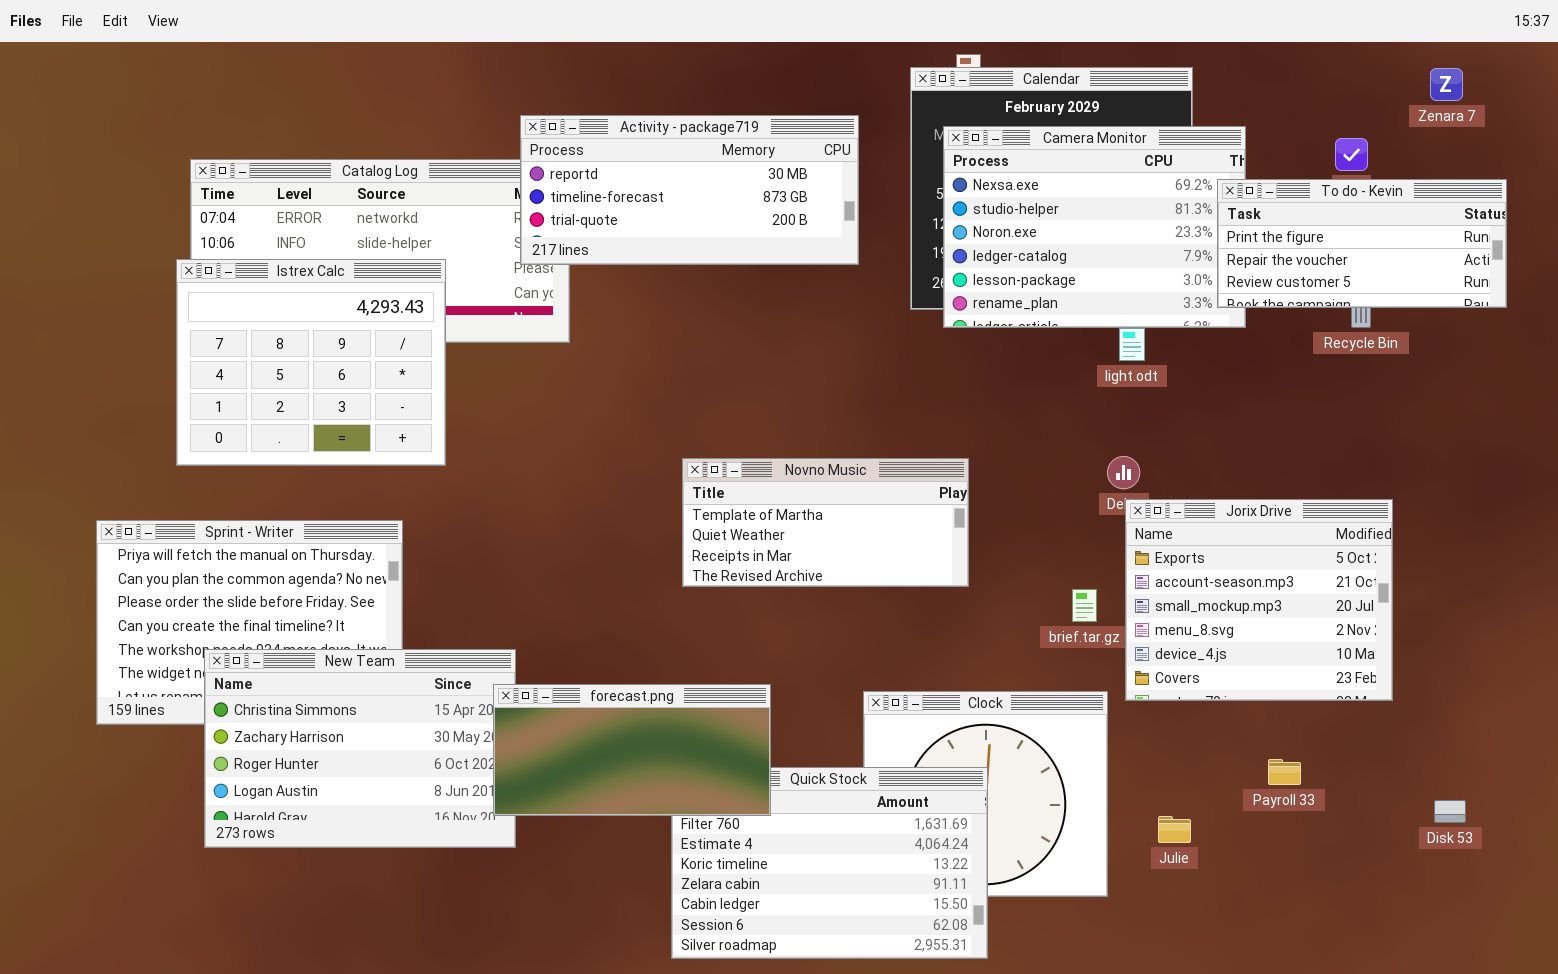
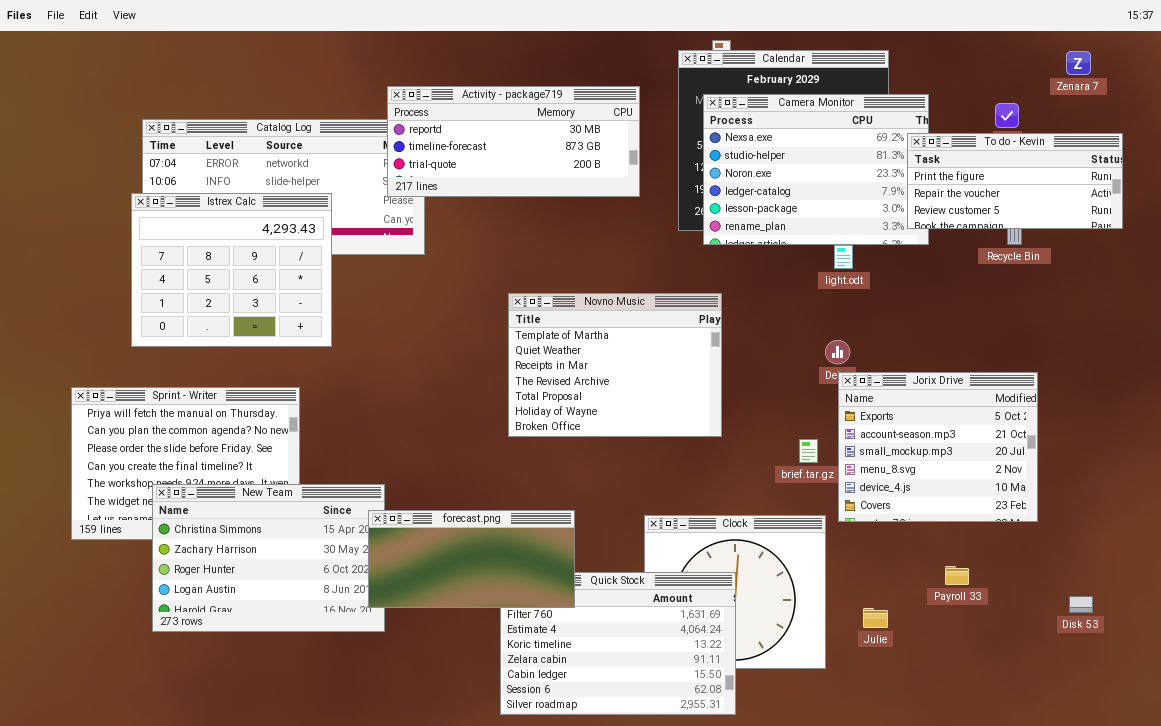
Novno Music: [682,458,969,587] -> [508,293,722,437], resized

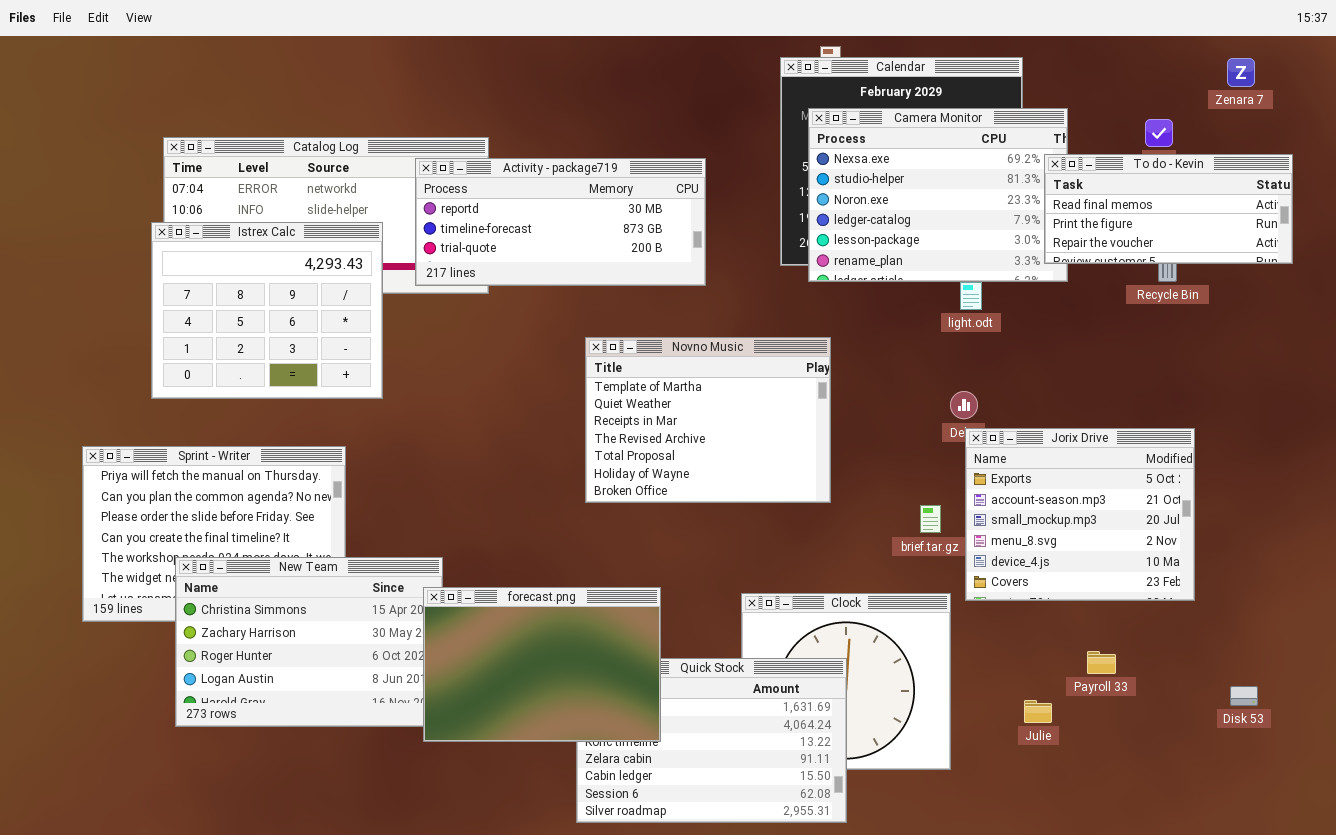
Activity - package719: [387,86,640,197] -> [415,158,706,286], moved
To do - Kevin: [907,133,1123,229] -> [1044,154,1293,264], scrolled up 1 row
forecast.png: [368,510,575,608] -> [423,587,661,742], resized
Julie: [863,608,888,628] -> [1024,700,1052,723], moved

